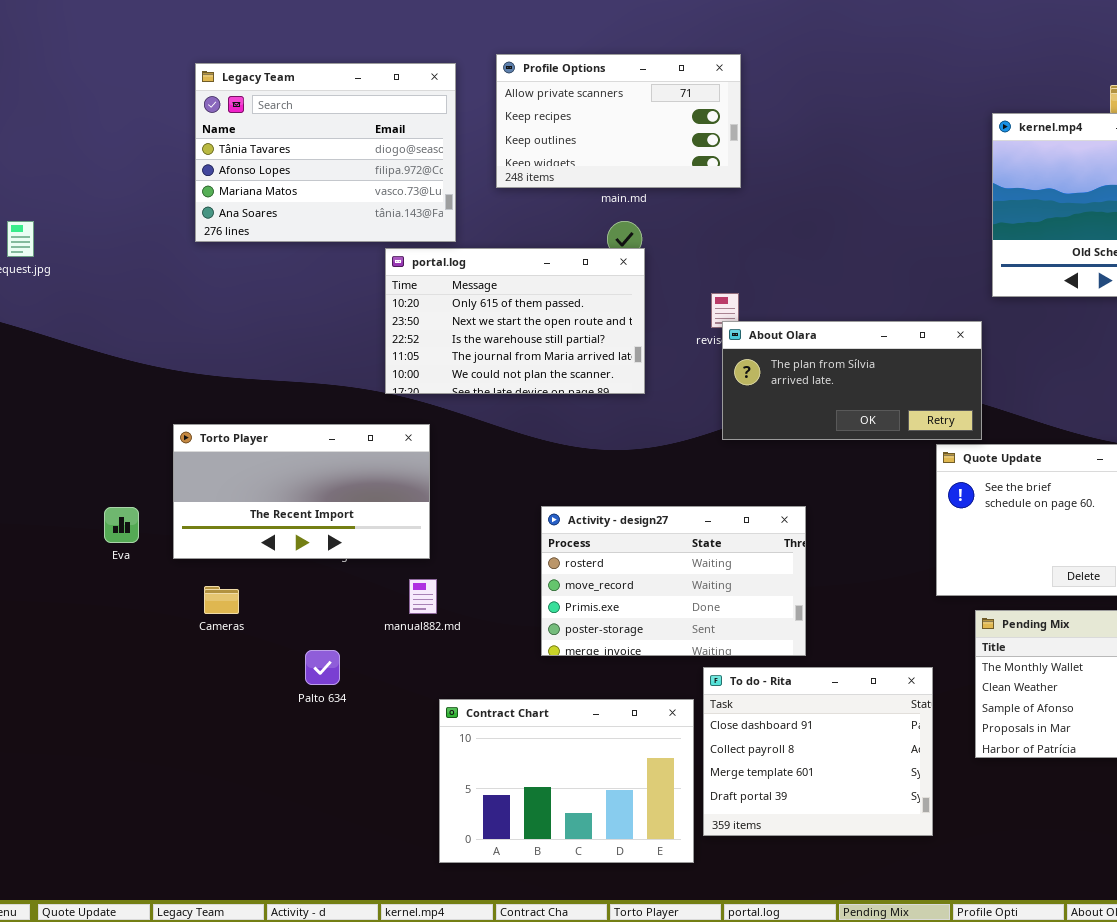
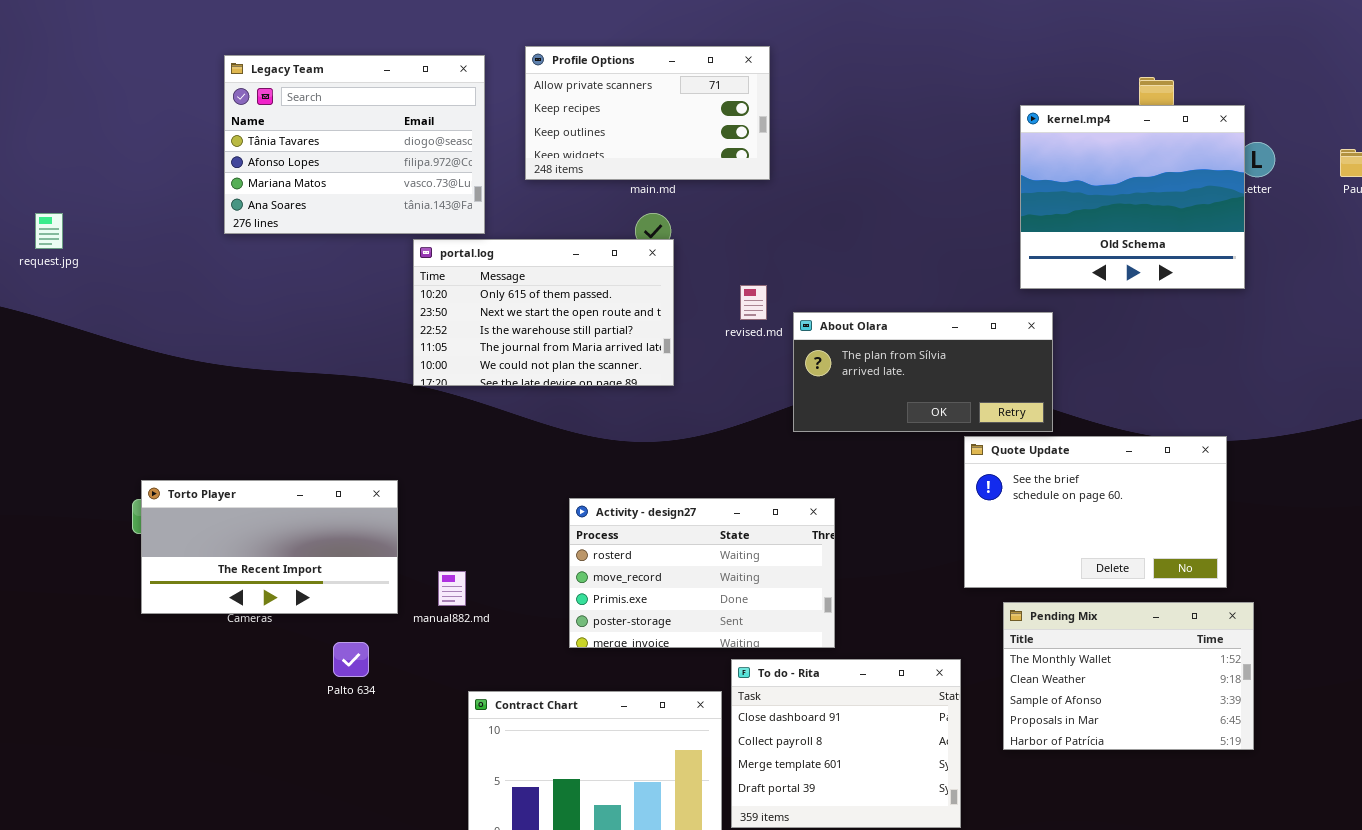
About Olara: [722,321,982,440] -> [793,312,1053,432], moved
Torto Player: [173,424,430,559] -> [141,480,398,614], moved

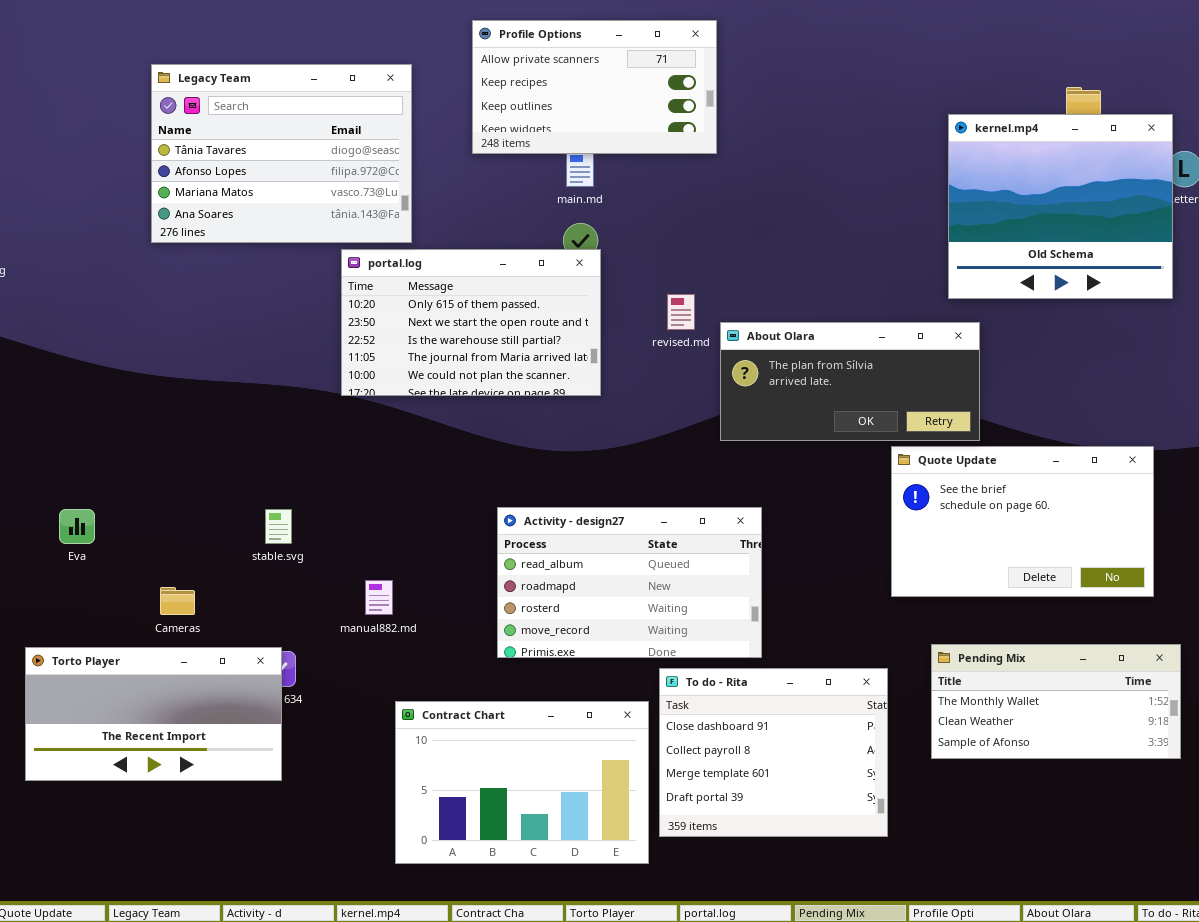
Profile Options: [525,46,770,180] -> [472,20,717,154], moved
Torto Player: [141,480,398,614] -> [25,647,282,781], moved
Activity - design27: [569,498,835,648] -> [497,507,762,658], scrolled up 2 rows
Pending Mix: [1003,602,1254,750] -> [931,644,1181,759], resized

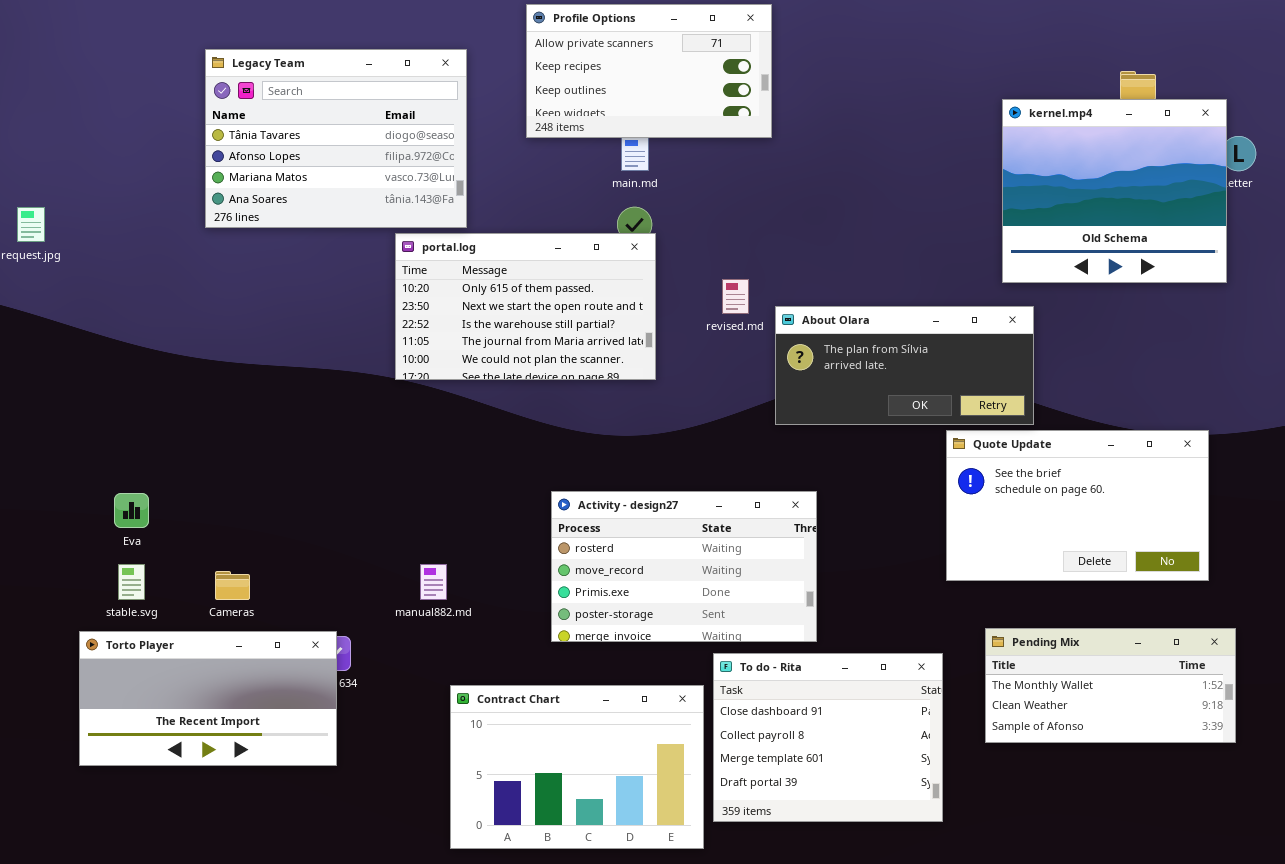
Activity - design27: [497,507,762,658] -> [551,491,817,642], scrolled down 2 rows
stable.svg: [265,509,292,544] -> [118,564,145,600], moved

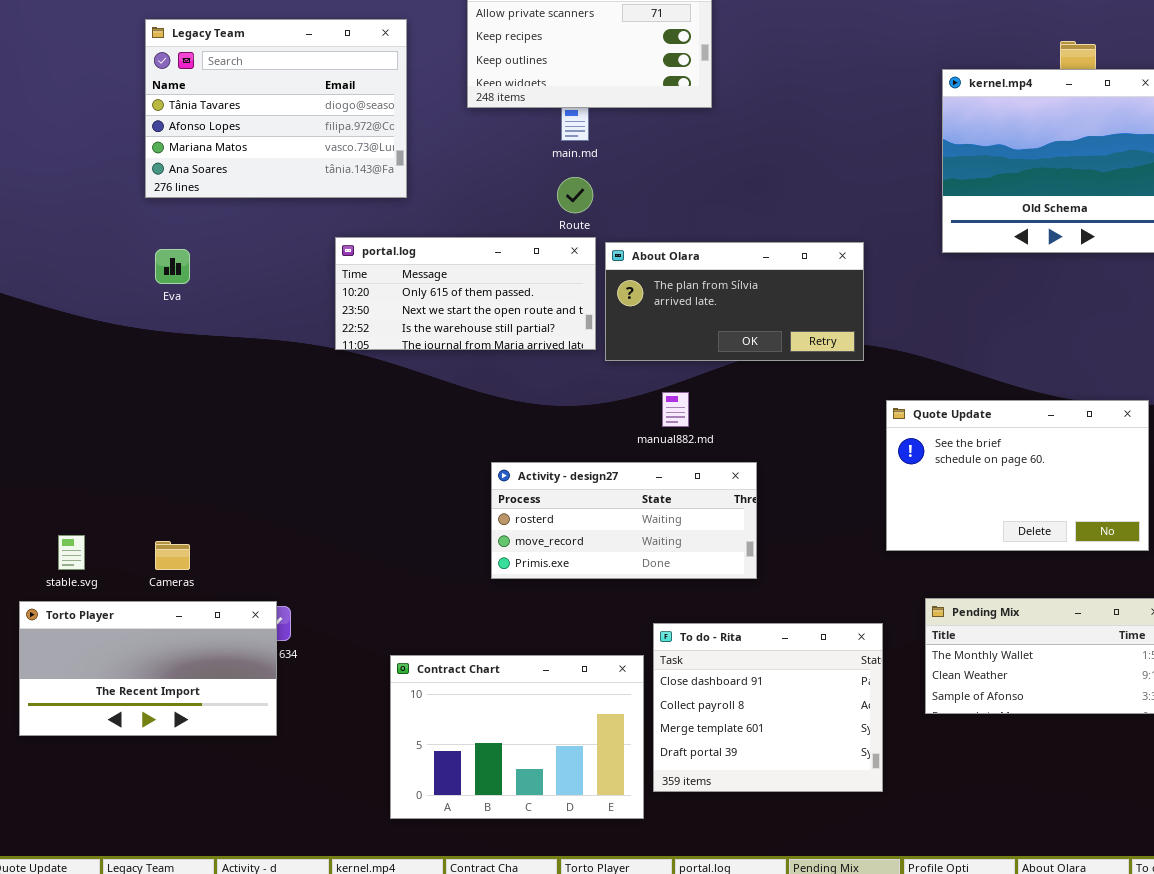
portal.log: [395,233,656,380] -> [335,237,596,350], resized
About Olara: [775,306,1034,425] -> [605,242,864,361], moved
Activity - design27: [551,491,817,642] -> [491,462,757,579], resized
Eva: [114,493,149,528] -> [155,249,190,284], moved
manual882.md: [420,564,447,600] -> [662,392,689,427], moved

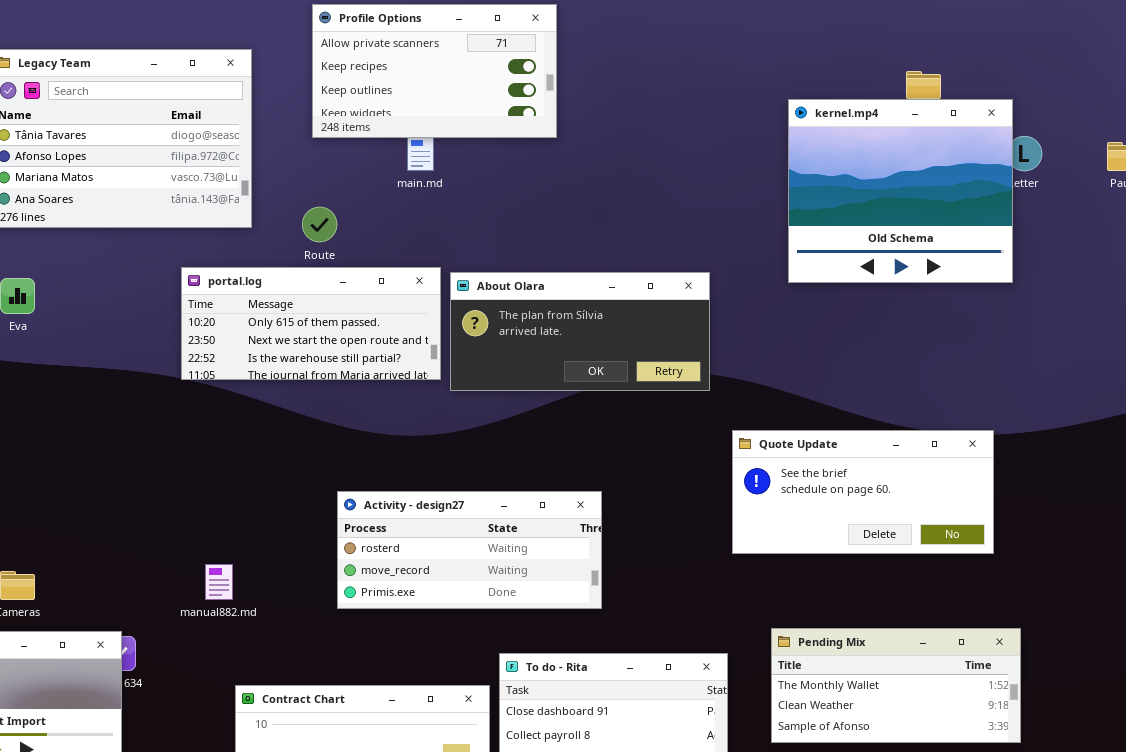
Route: [557,177,593,213] -> [302,207,337,242], moved
manual882.md: [662,392,689,427] -> [205,564,233,600], moved
Quote Update: [886,400,1149,551] -> [732,430,994,554], resized

